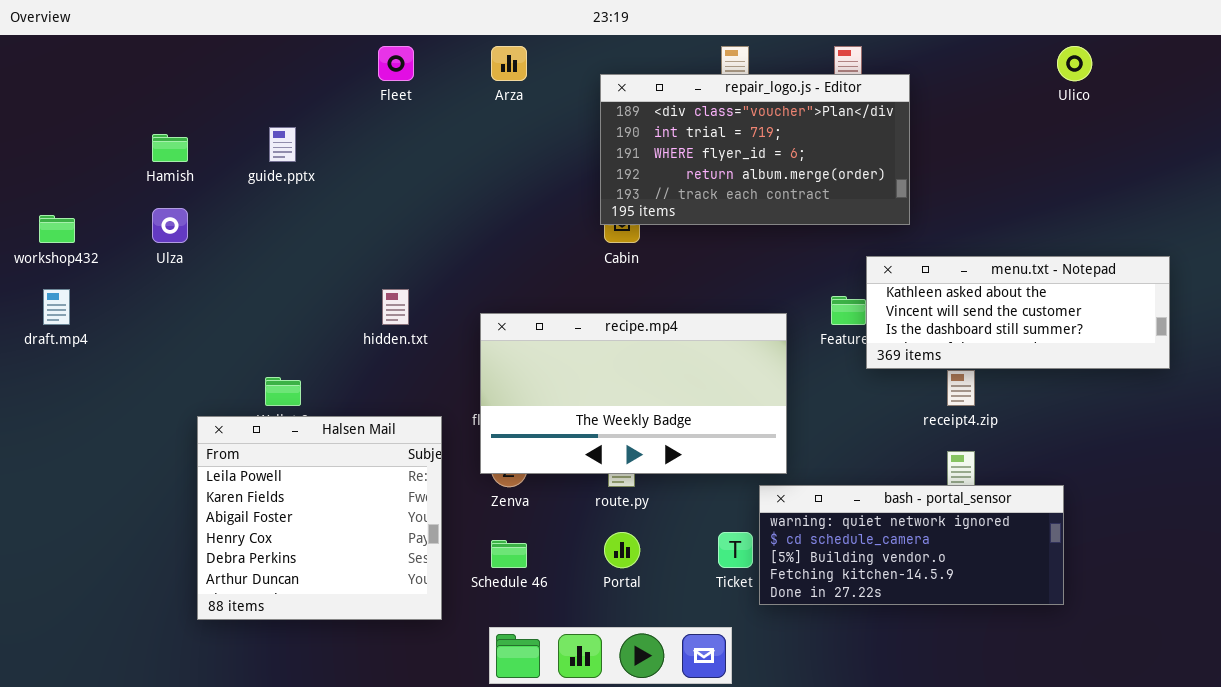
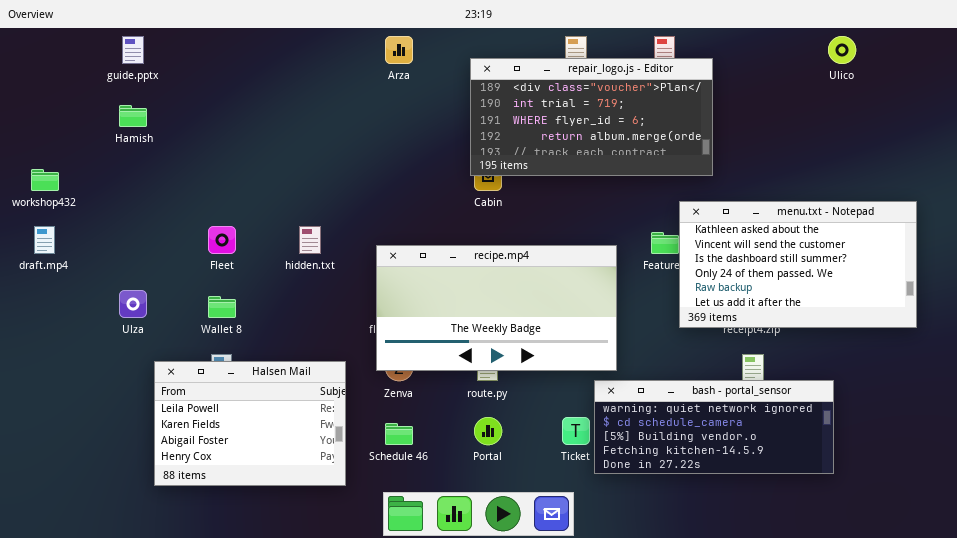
Fleet: [378,46,414,81] -> [208,226,236,254], moved
guide.pptx: [269,127,296,162] -> [122,36,144,64], moved
Ulza: [152,208,188,243] -> [119,290,147,318], moved
menu.txt - Notepad: [866,256,1170,369] -> [679,201,917,328], resized
Halsen Mail: [197,416,442,620] -> [154,361,346,486], resized

